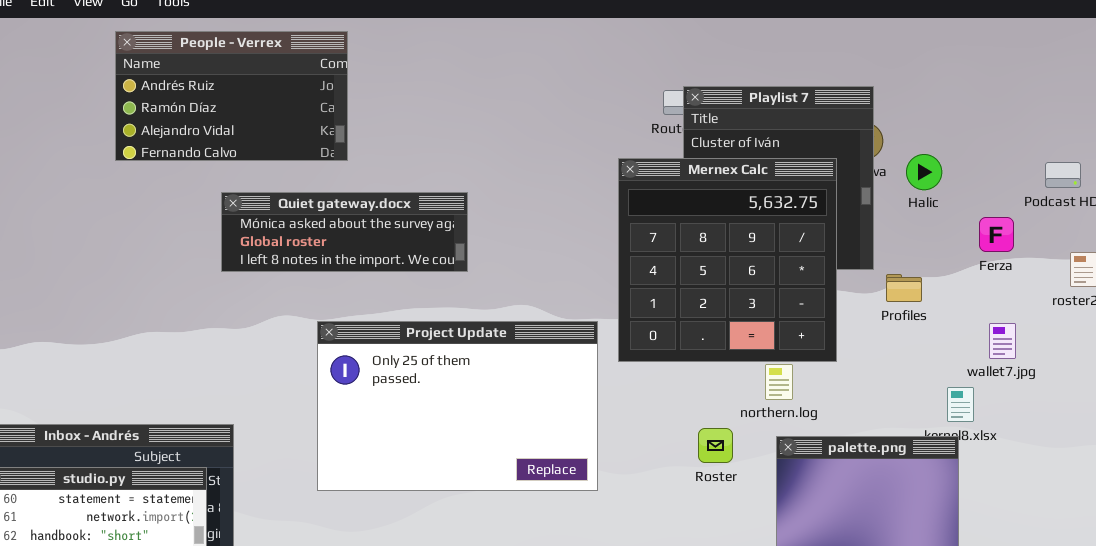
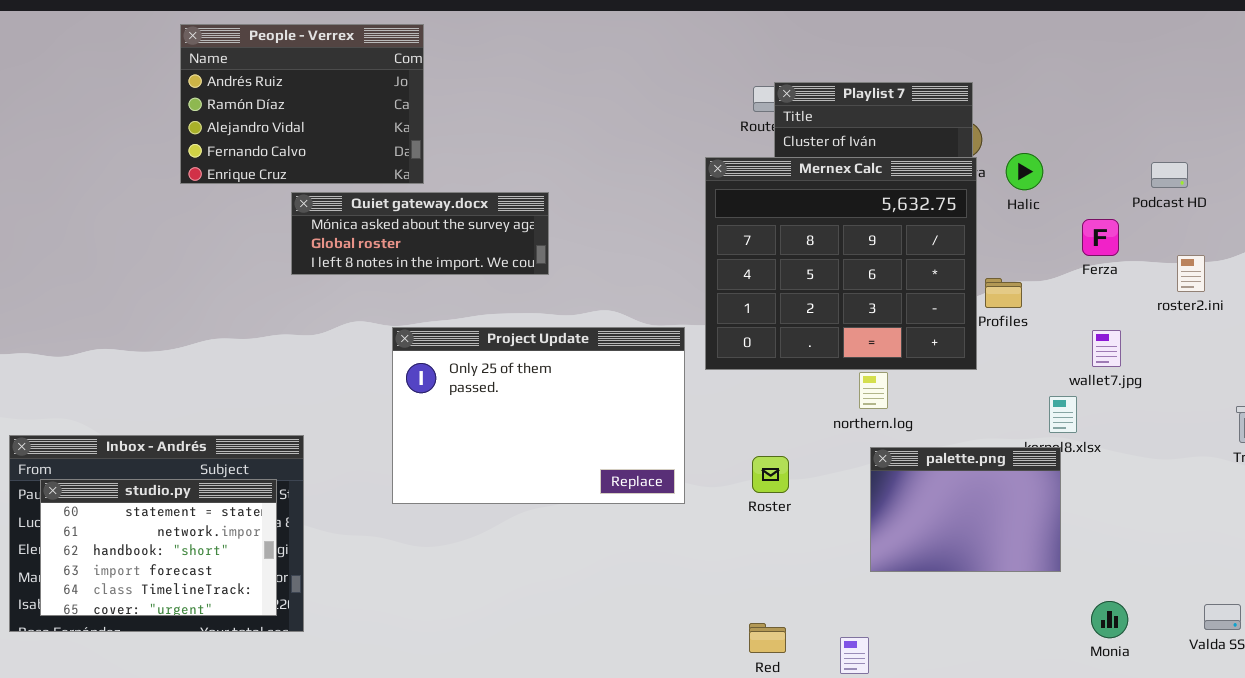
People - Verrex: [115,31,348,161] -> [180,24,424,184], resized
Mernex Calc: [618,158,837,362] -> [705,157,977,370], resized
Roster: [698,428,733,463] -> [752,456,789,493], moved

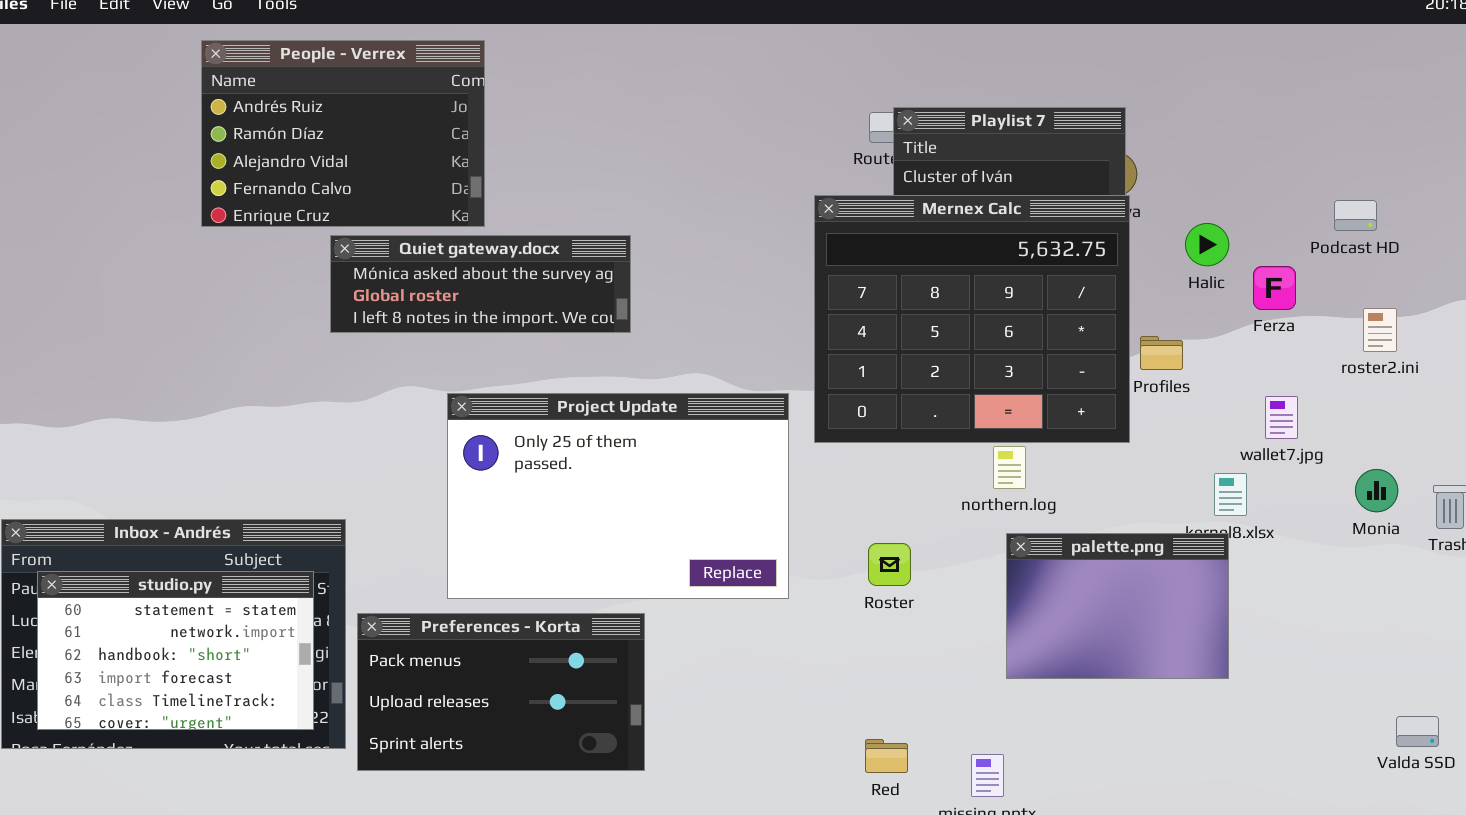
Halic: [1006,153,1043,190] -> [1185,223,1229,266], moved
Preferences - Korta: none -> [357,613,645,771], opened
Monia: [1091,601,1128,638] -> [1355,469,1398,512], moved

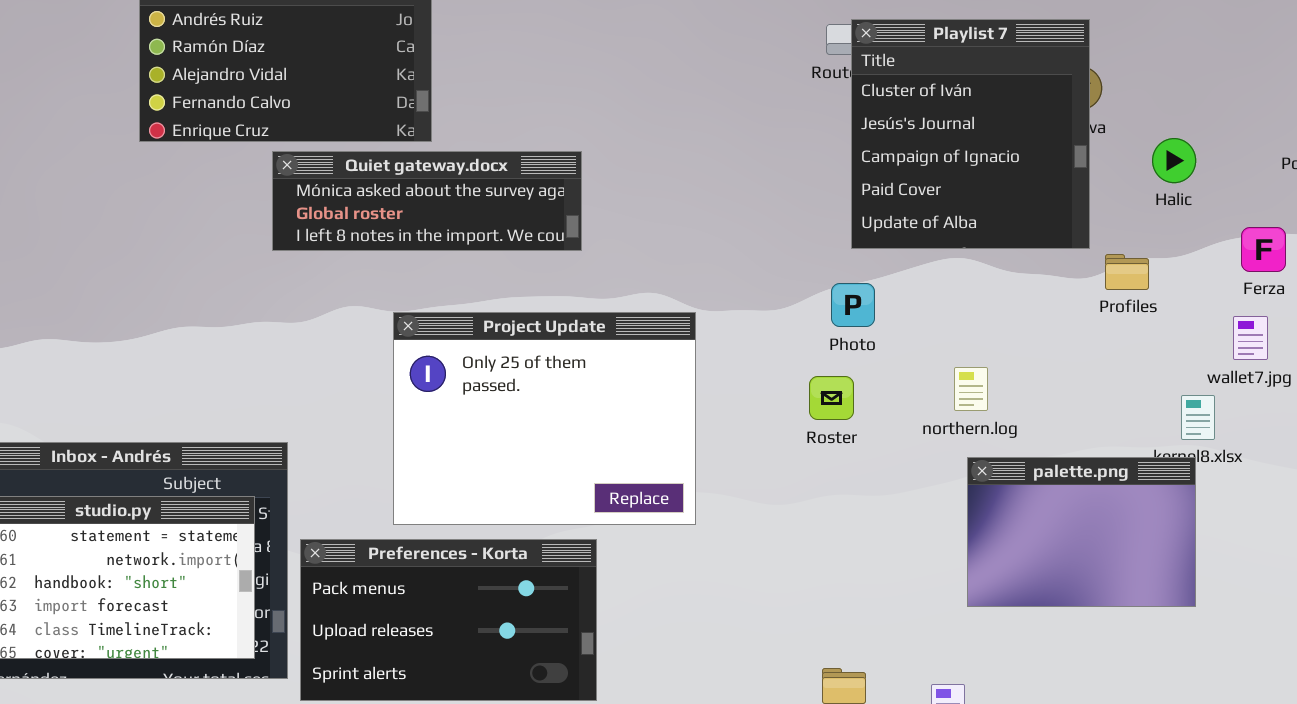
Mernex Calc: [814,195,1130,443] -> none, closed
Ferza: [1253,266,1296,310] -> [1241,227,1286,272], moved
Project Update: [447,393,789,599] -> [393,312,696,525], resized
Roster: [868,543,911,586] -> [809,376,854,420], moved

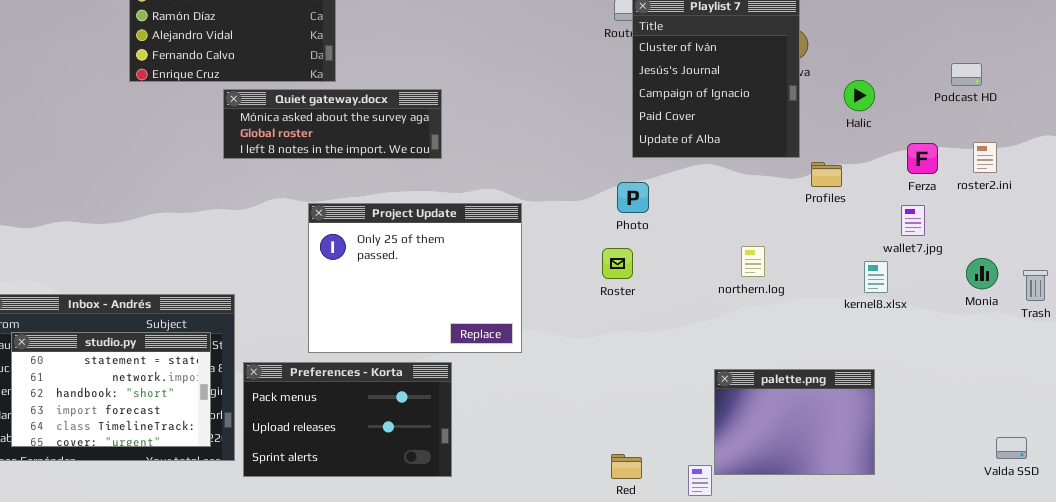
northern.log: [954,367,988,411] -> [741,246,765,277], moved
palette.png: [967,457,1196,607] -> [714,369,875,475], moved

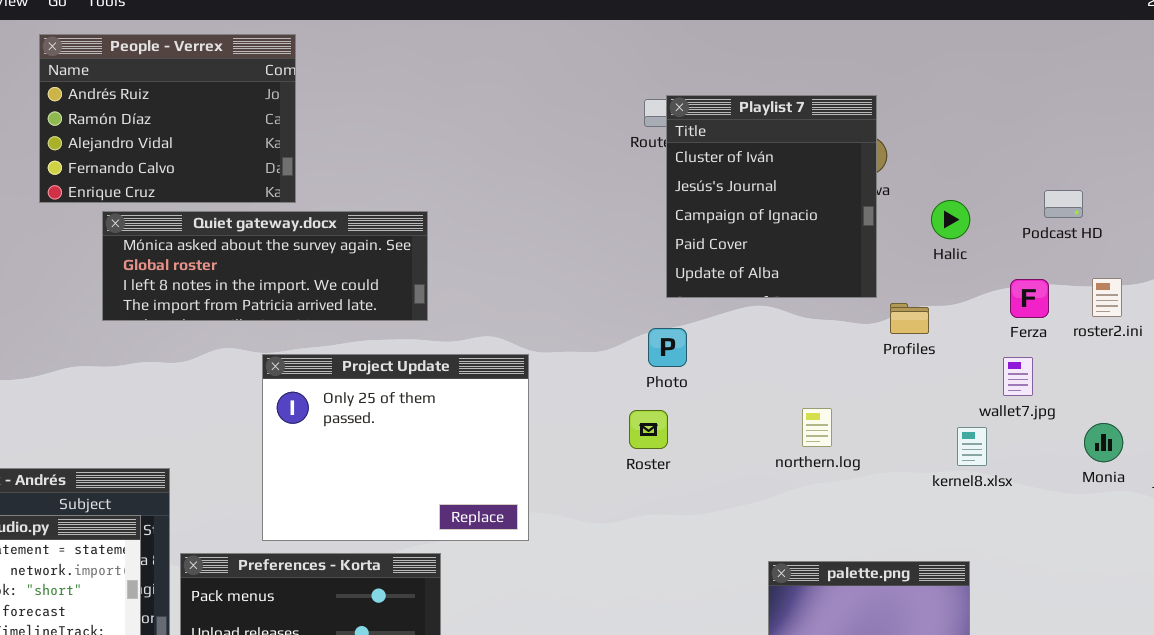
Podcast HD: [951,63,982,86] -> [1044,190,1083,218], moved
Quiet gateway.docx: [223,89,442,159] -> [102,211,428,321], resized

